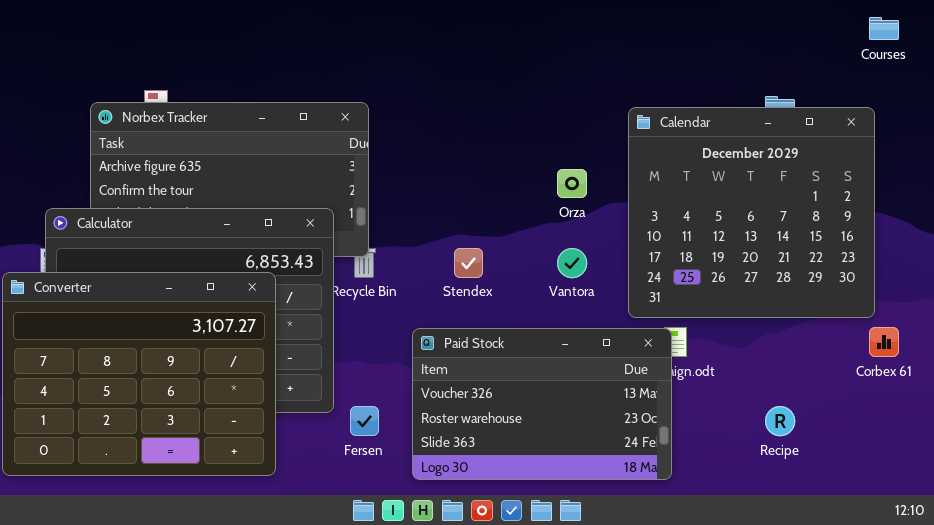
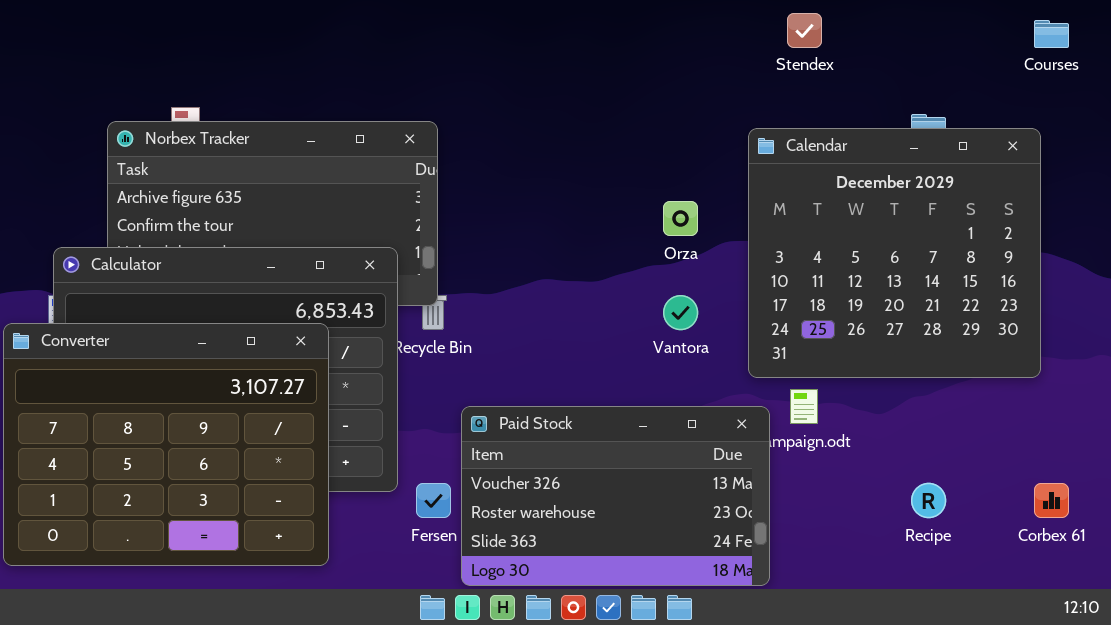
Stendex: [454,248,483,278] -> [787,13,822,48], moved
Corbex 61: [869,327,899,357] -> [1034,483,1069,518], moved
Paid Stock: [412,328,672,480] -> [461,406,770,586], moved

